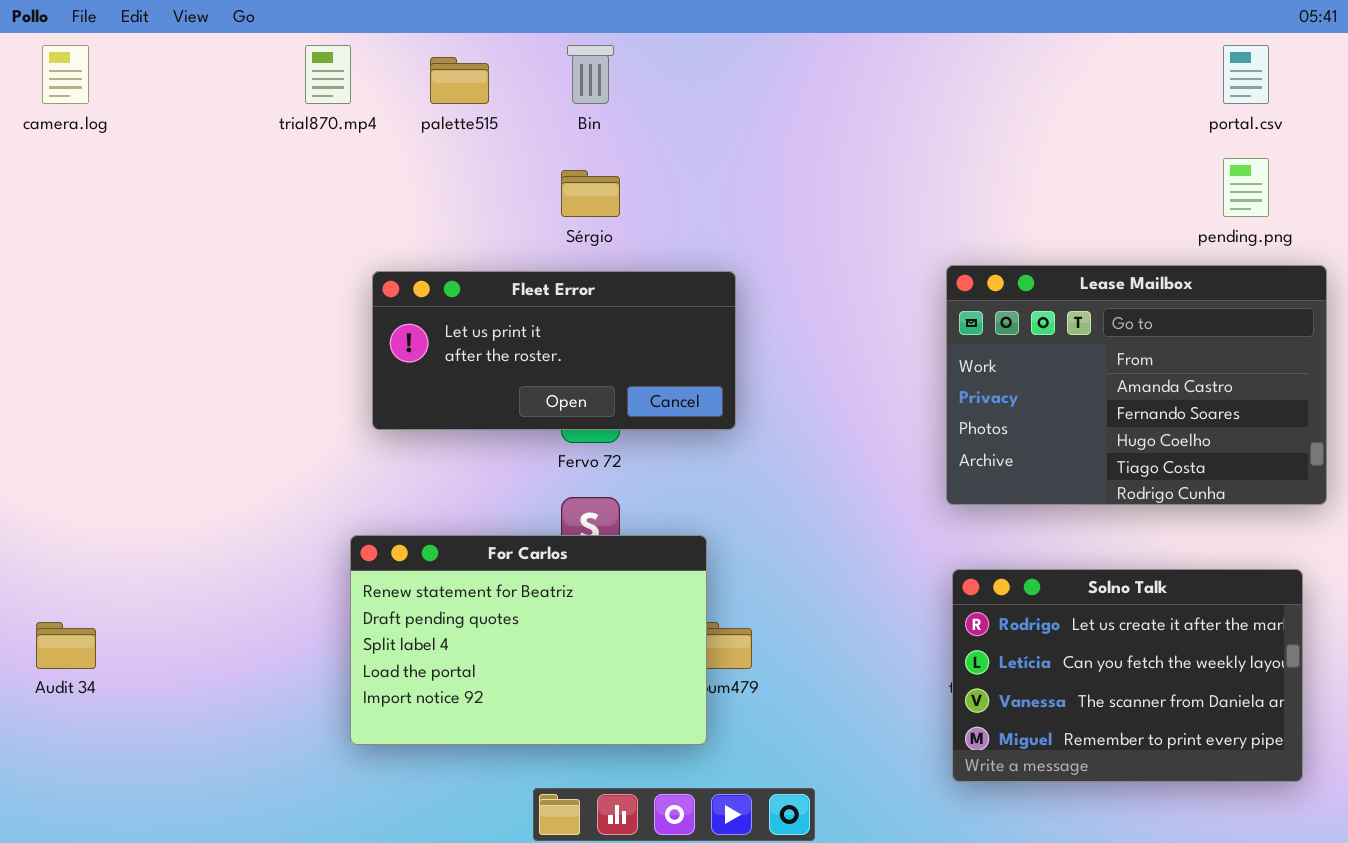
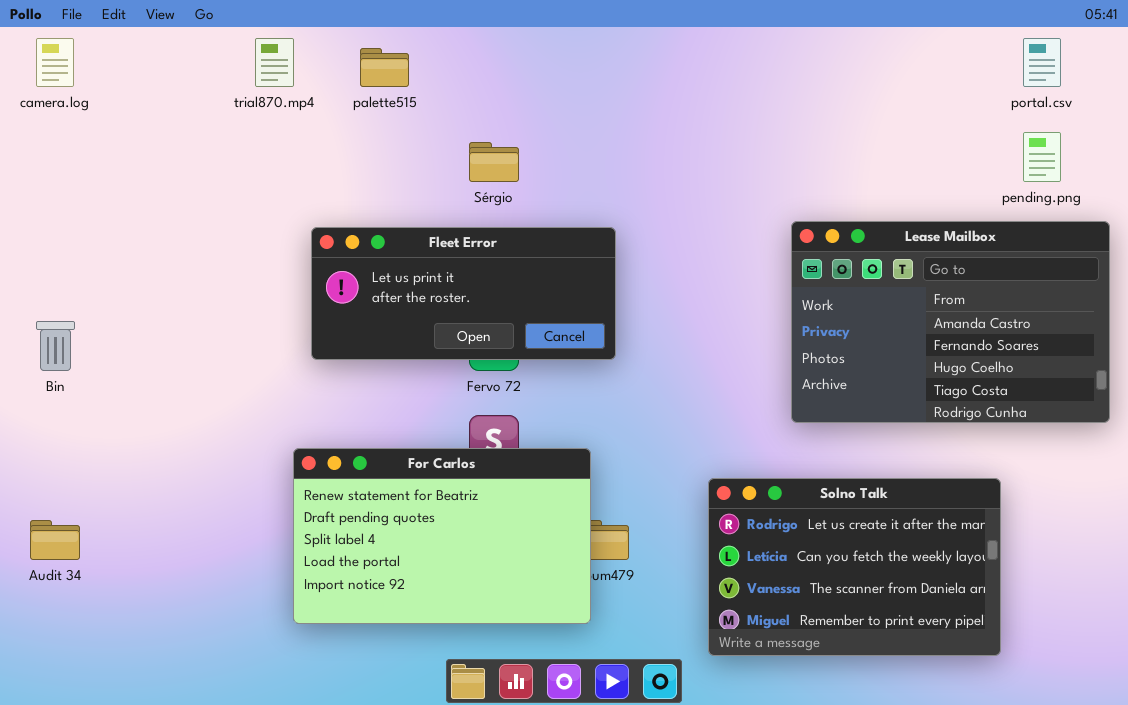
Bin: [567,45,614,104] -> [36,321,75,371], moved
Solno Talk: [952,569,1303,782] -> [708,478,1001,656], moved

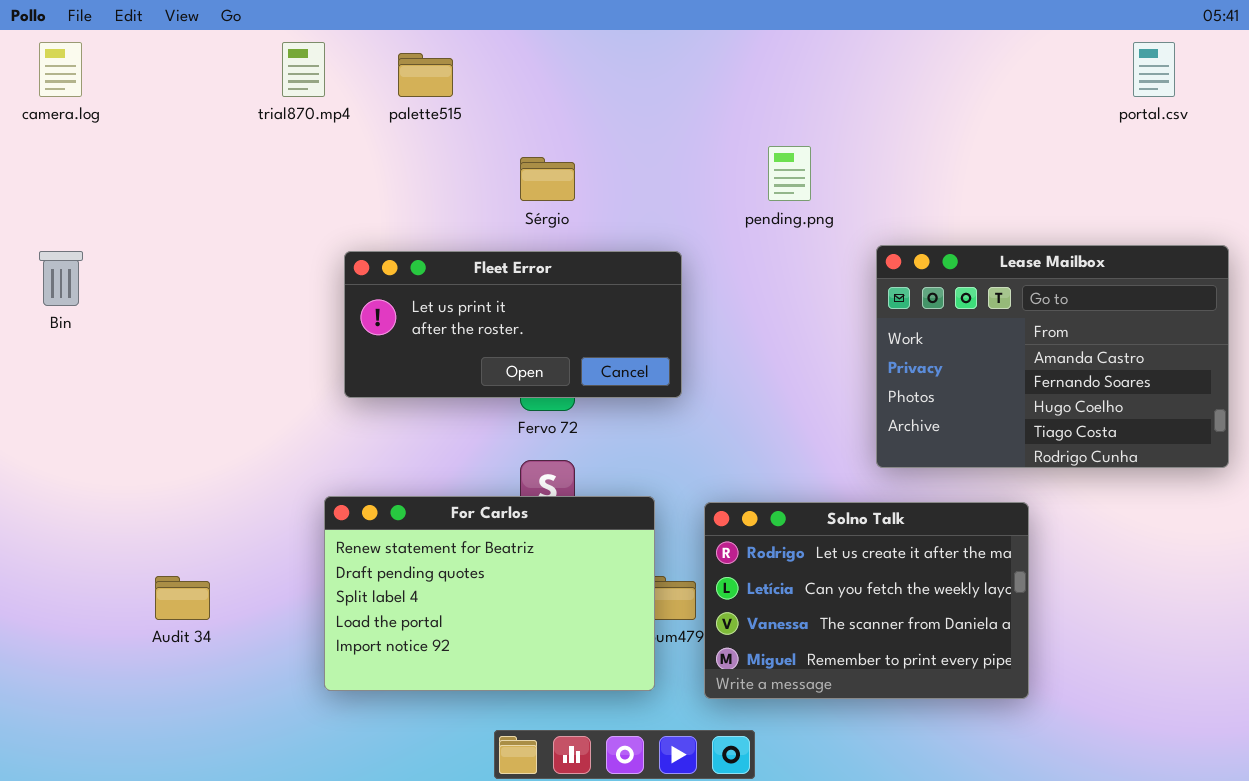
pending.png: [1023,132,1061,182] -> [768,146,811,201], moved
Bin: [36,321,75,371] -> [39,251,83,306], moved
Solno Talk: [708,478,1001,656] -> [704,502,1029,699], moved
Audit 34: [30,520,80,560] -> [155,576,210,620], moved

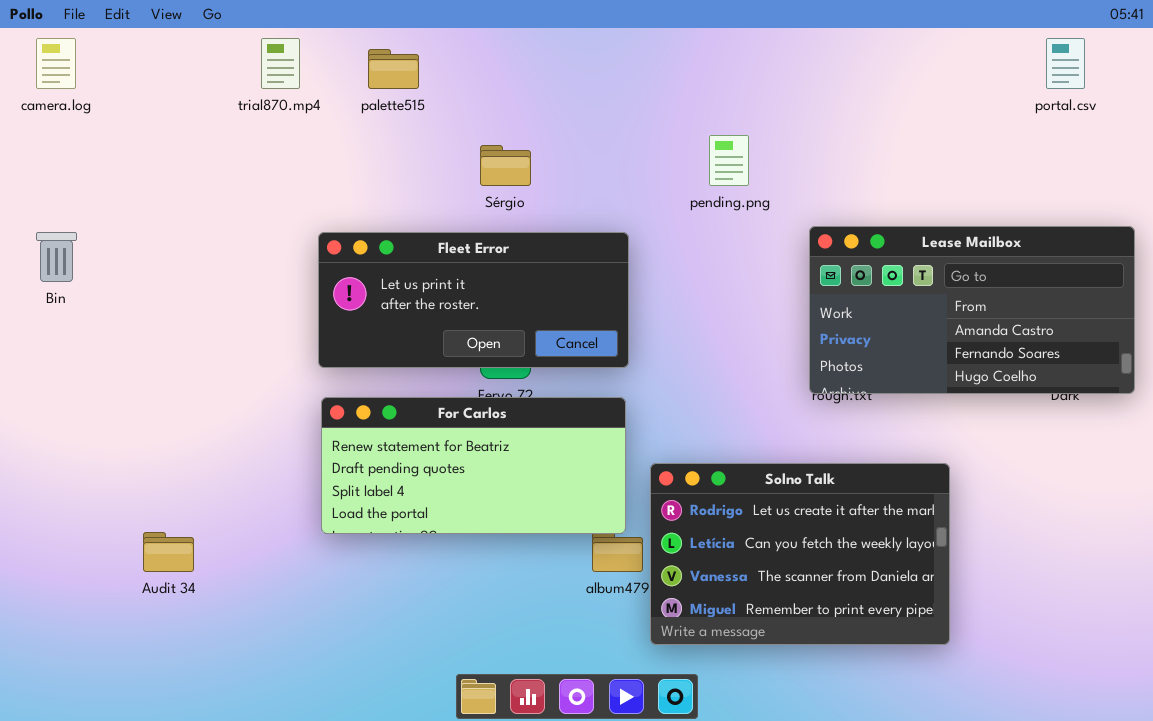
Lease Mailbox: [876,245,1229,468] -> [809,226,1135,394], resized
For Carlos: [324,496,655,691] -> [321,397,626,534], moved, resized

